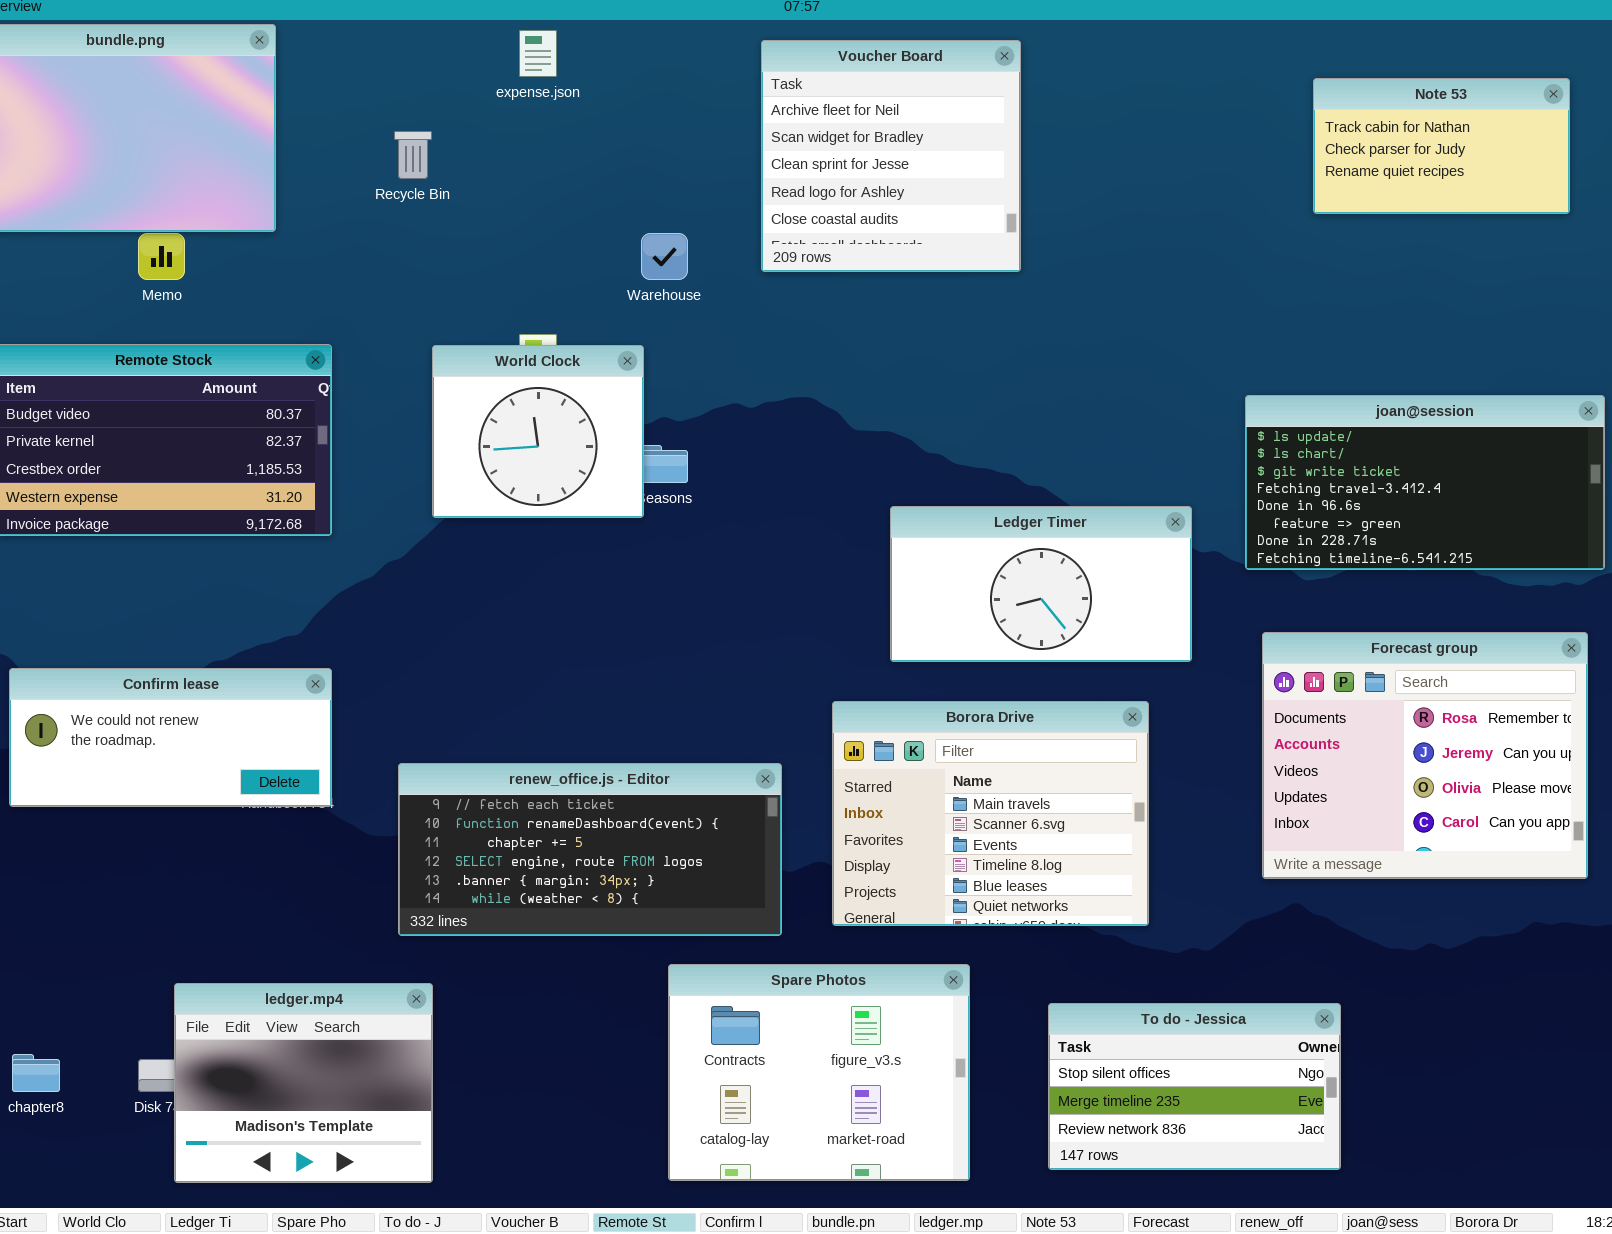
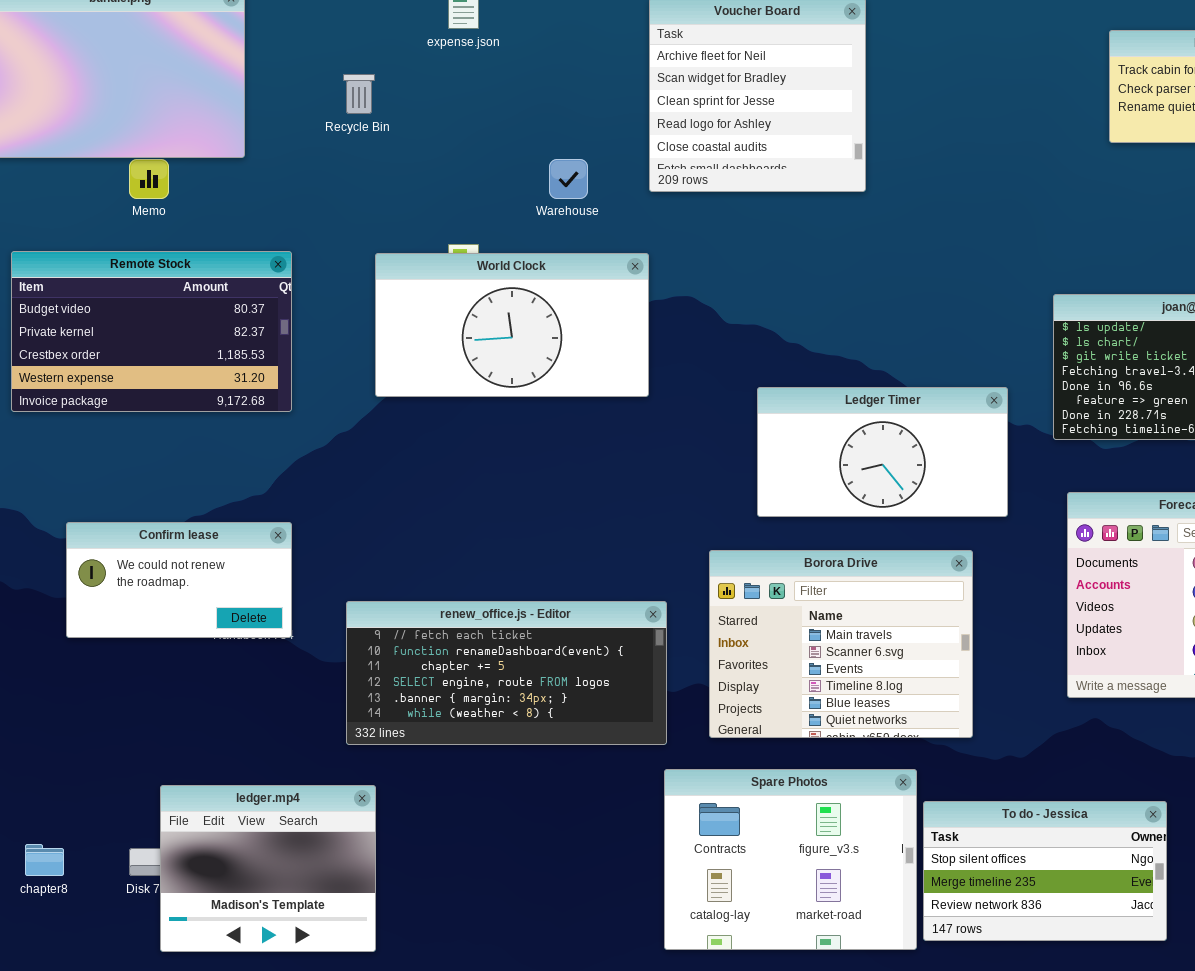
World Clock: [432,345,644,518] -> [375,253,649,397], resized
Confirm lease: [9,668,332,807] -> [66,522,292,638], resized
Spare Photos: [668,964,970,1181] -> [664,769,917,950], moved
To do - Jessica: [1048,1003,1341,1170] -> [923,801,1167,941], moved

